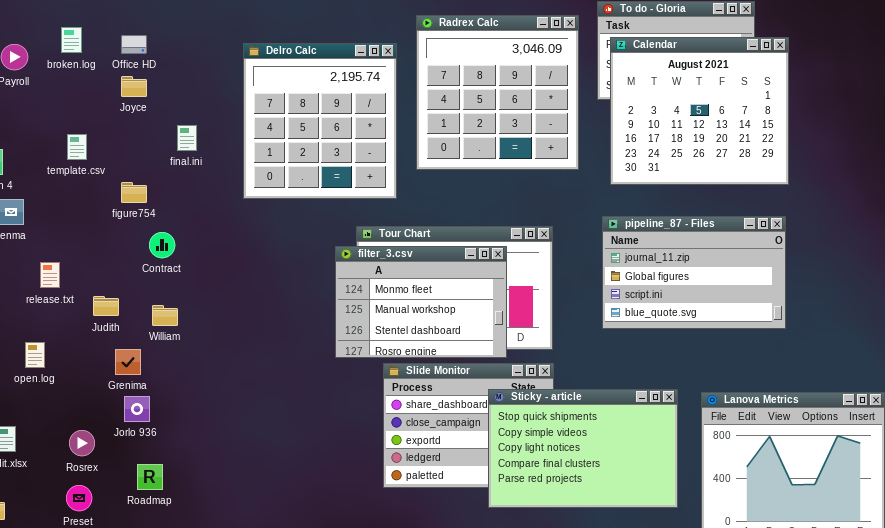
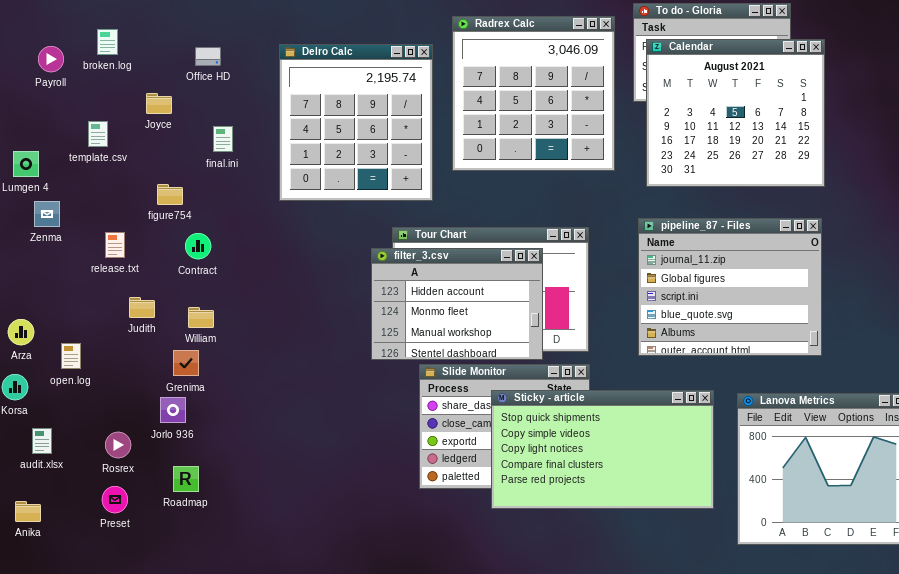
Office HD: [121,35,147,54] -> [195,47,221,66], moved
Joyce: [121,76,147,97] -> [146,93,172,114], moved
template.csv: [67,134,87,160] -> [88,121,108,147], moved
pipeline_87 - Files: [602,216,786,329] -> [638,218,822,356], resized
filter_3.csv: [335,246,507,358] -> [371,248,543,360], scrolled up 1 row
release.txt: [40,262,60,288] -> [105,232,125,258], moved
Grenima: [115,349,141,375] -> [173,350,199,376], moved
Sticky - article: [488,389,678,508] -> [491,390,714,509], resized

